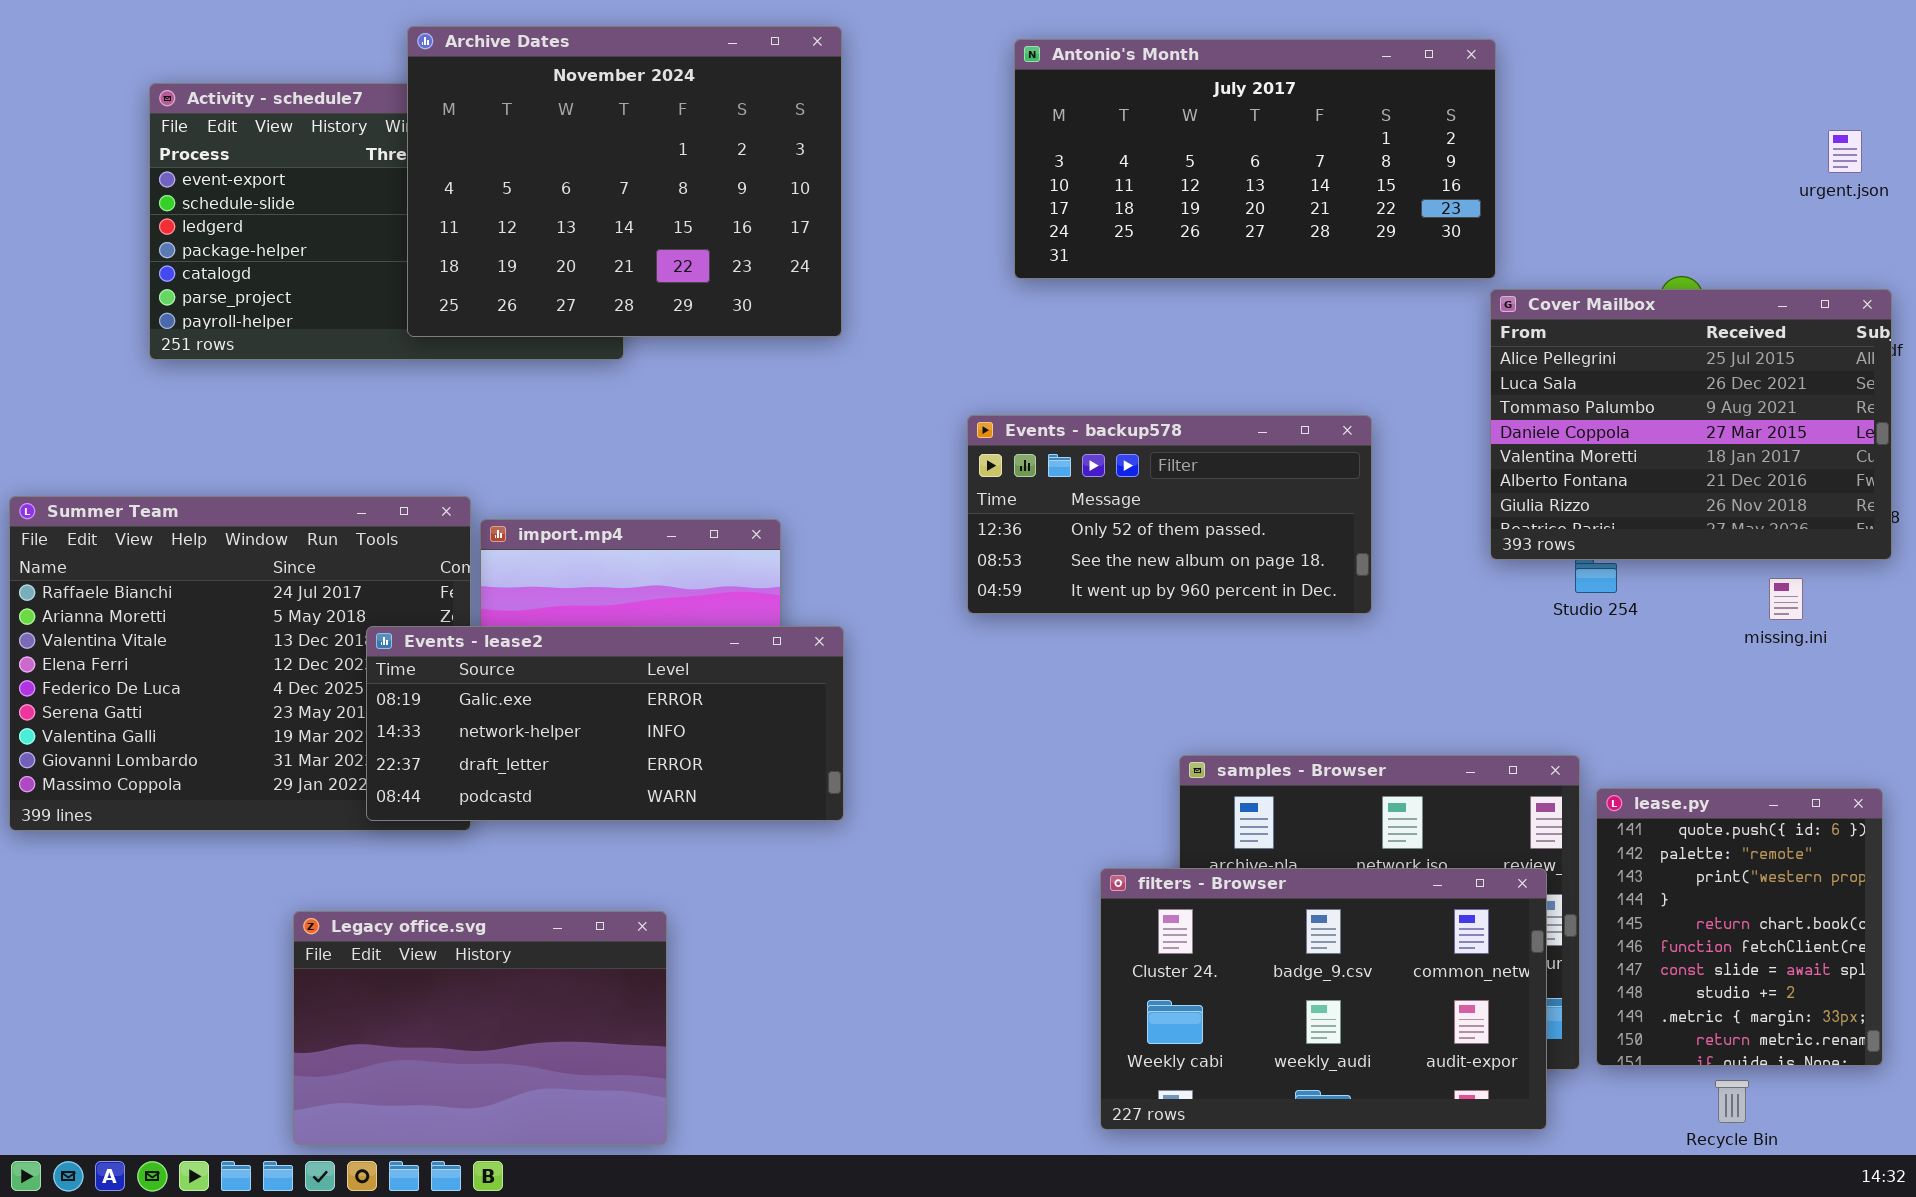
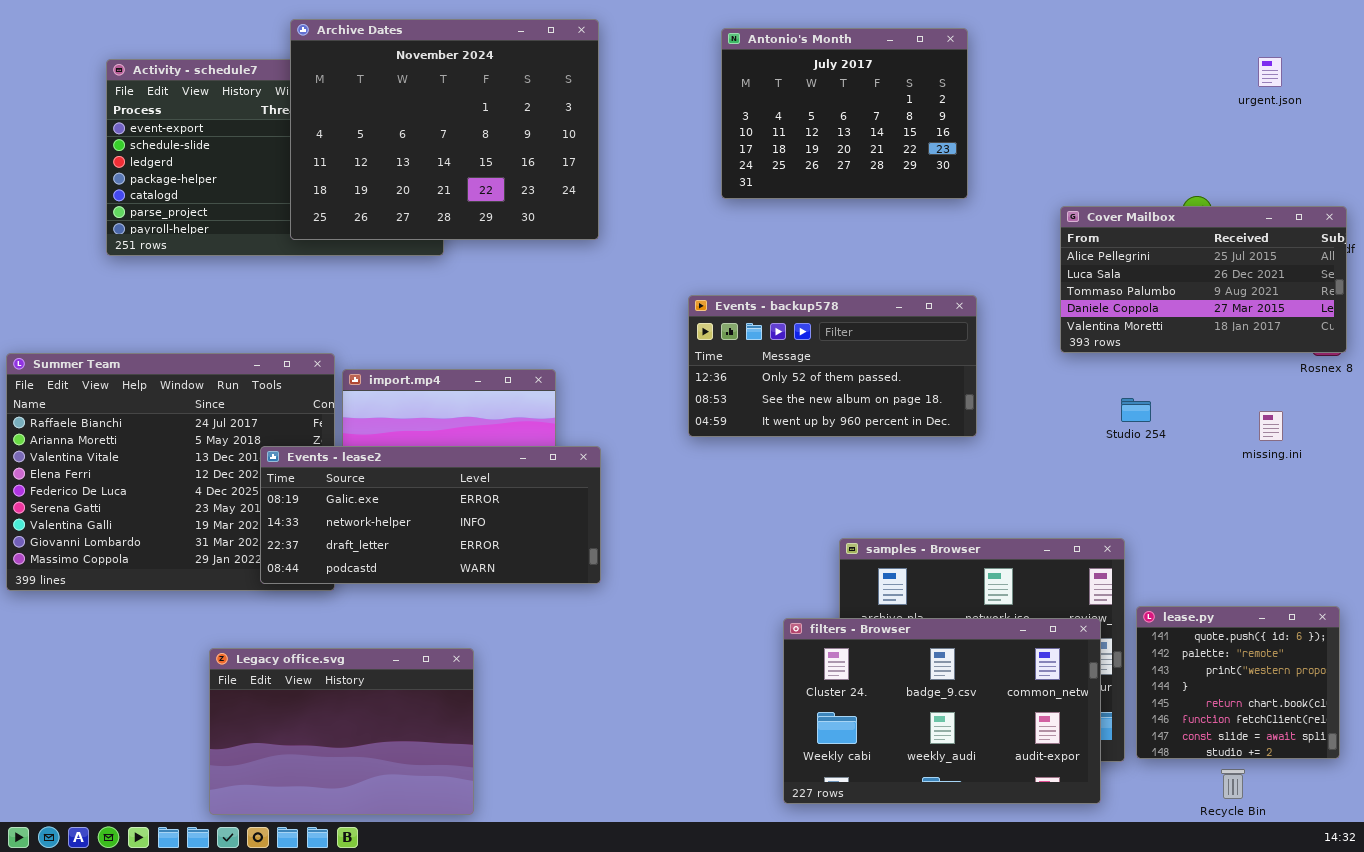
Antonio's Month: [1014,39,1496,279] -> [721,28,968,199], resized
urgent.json: [1828,130,1862,173] -> [1258,57,1282,87], moved
Cover Mailbox: [1490,289,1892,560] -> [1060,206,1347,353], resized
lease.py: [1596,788,1883,1066] -> [1136,606,1340,759], resized

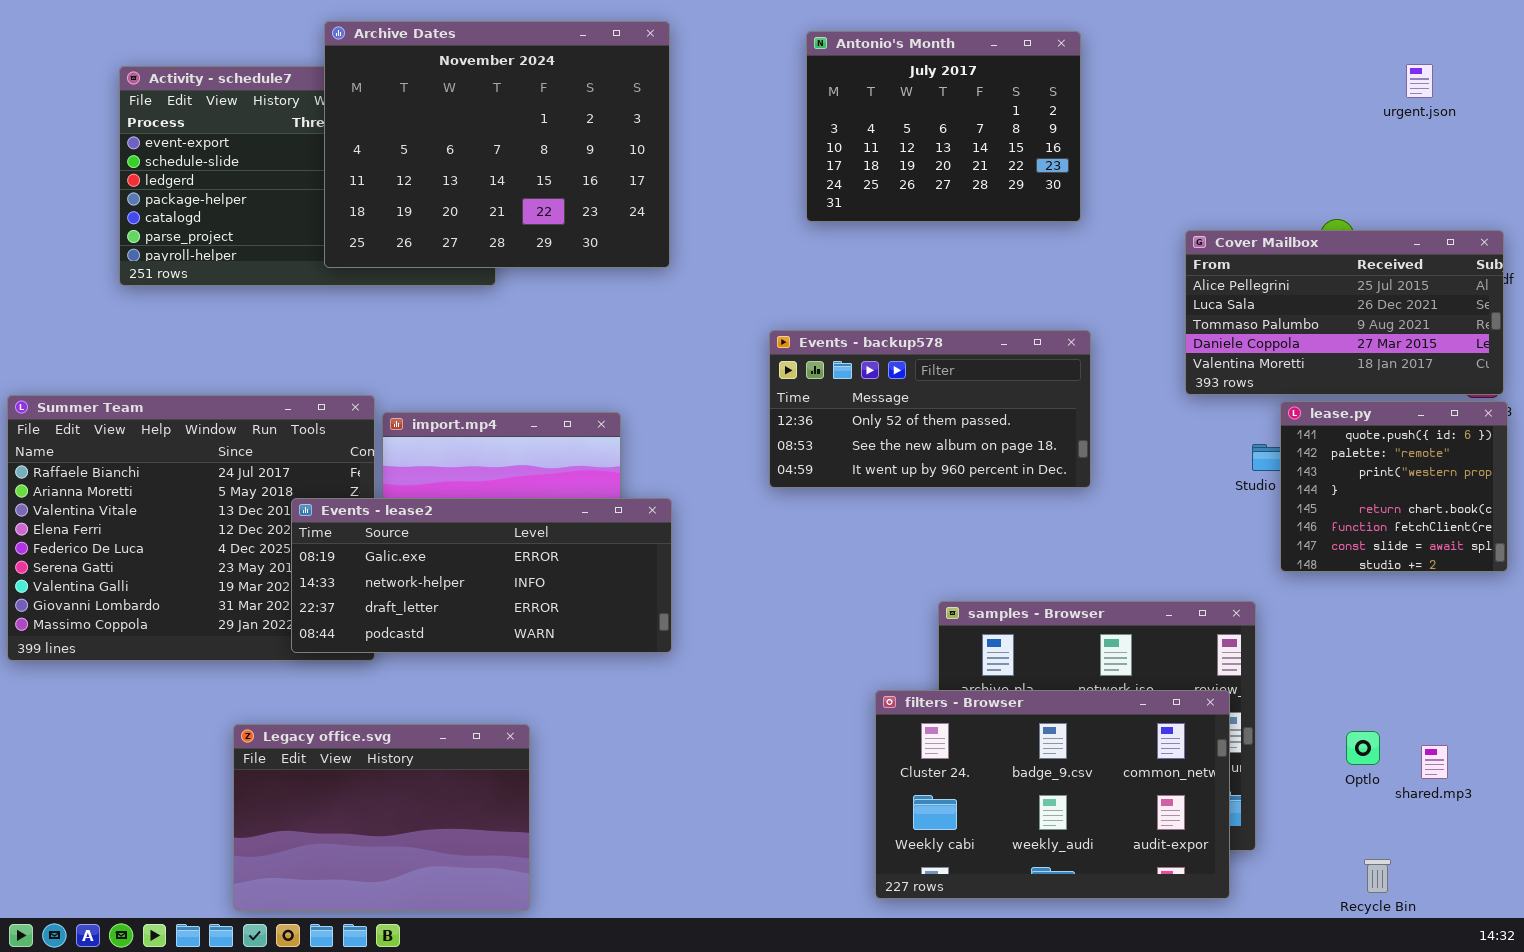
lease.py: [1136,606,1340,759] -> [1280,401,1508,572], moved

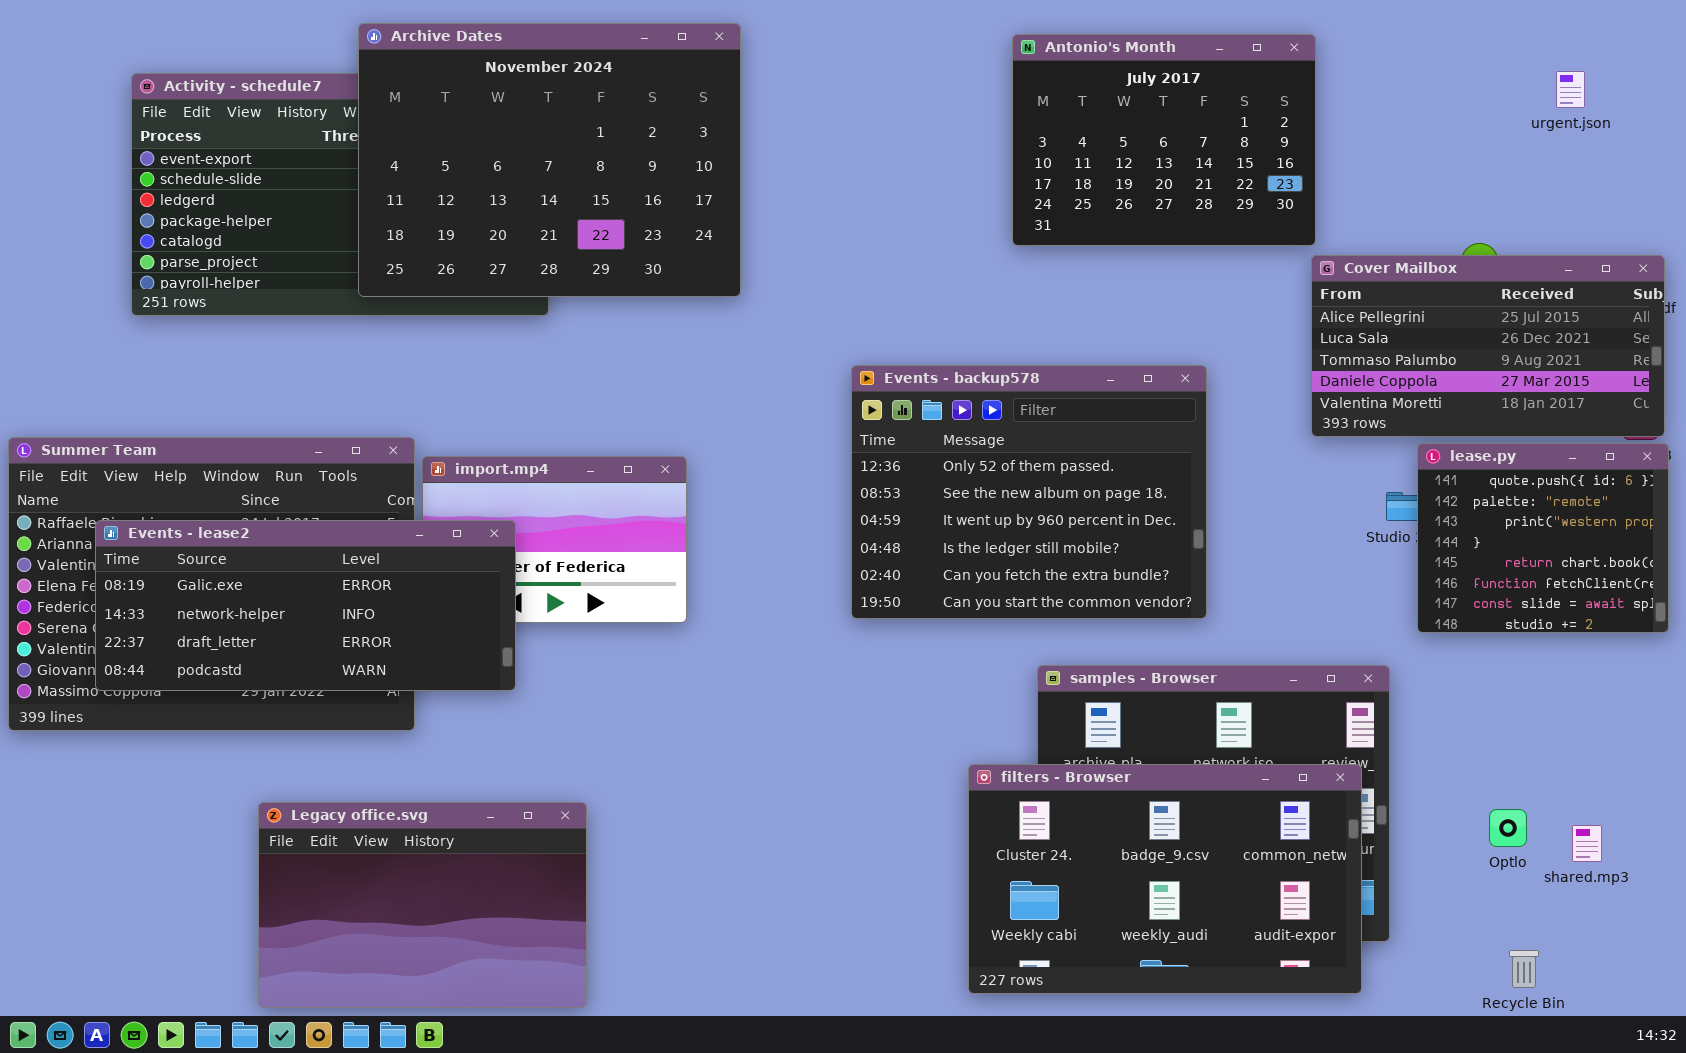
Antonio's Month: [806,31,1081,222] -> [1012,34,1316,246], moved
Events - backup578: [769,330,1091,488] -> [851,365,1207,619], resized
Events - lease2: [291,498,672,653] -> [95,520,516,691], moved

